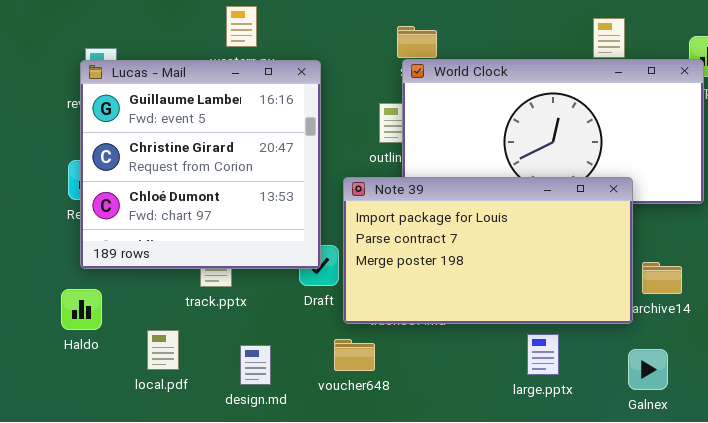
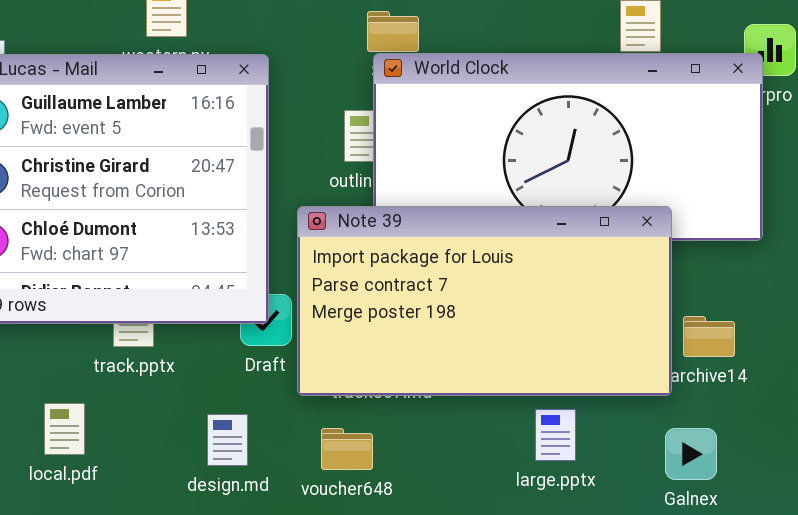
voucher648: [334,339,375,371] -> [321,428,373,470], moved
design.md: [240,345,271,385] -> [207,414,248,466], moved

